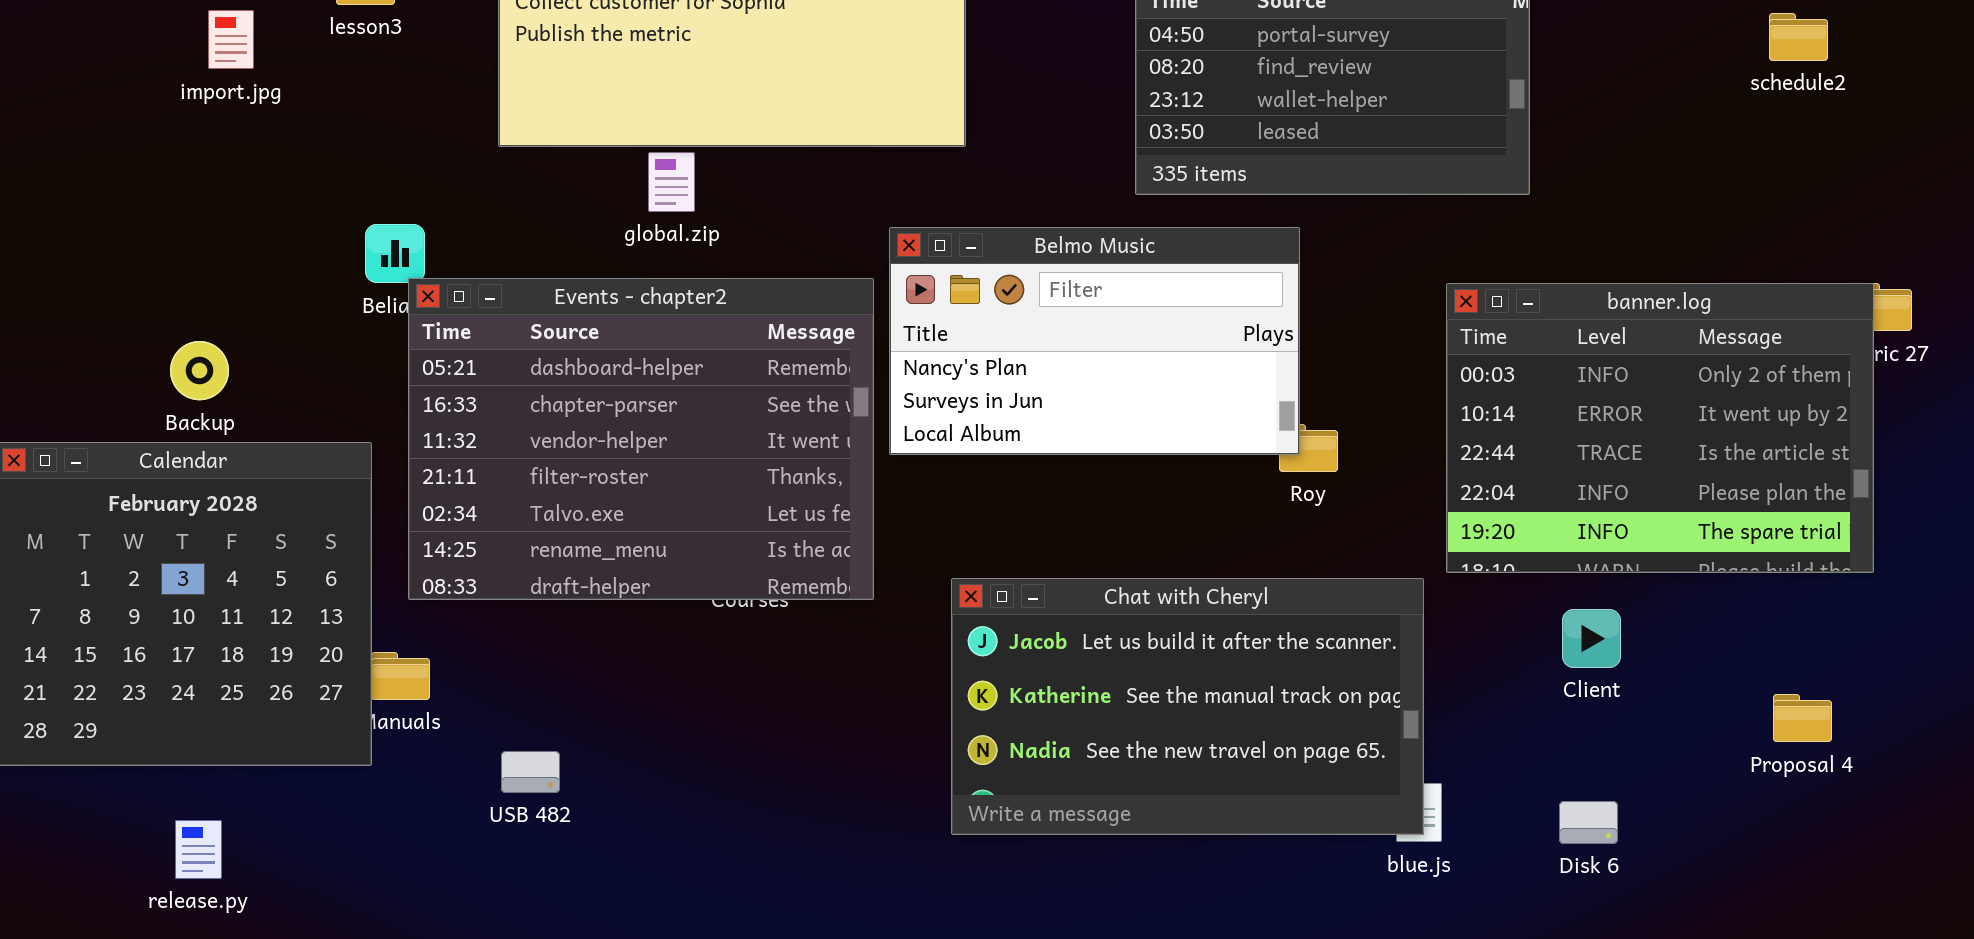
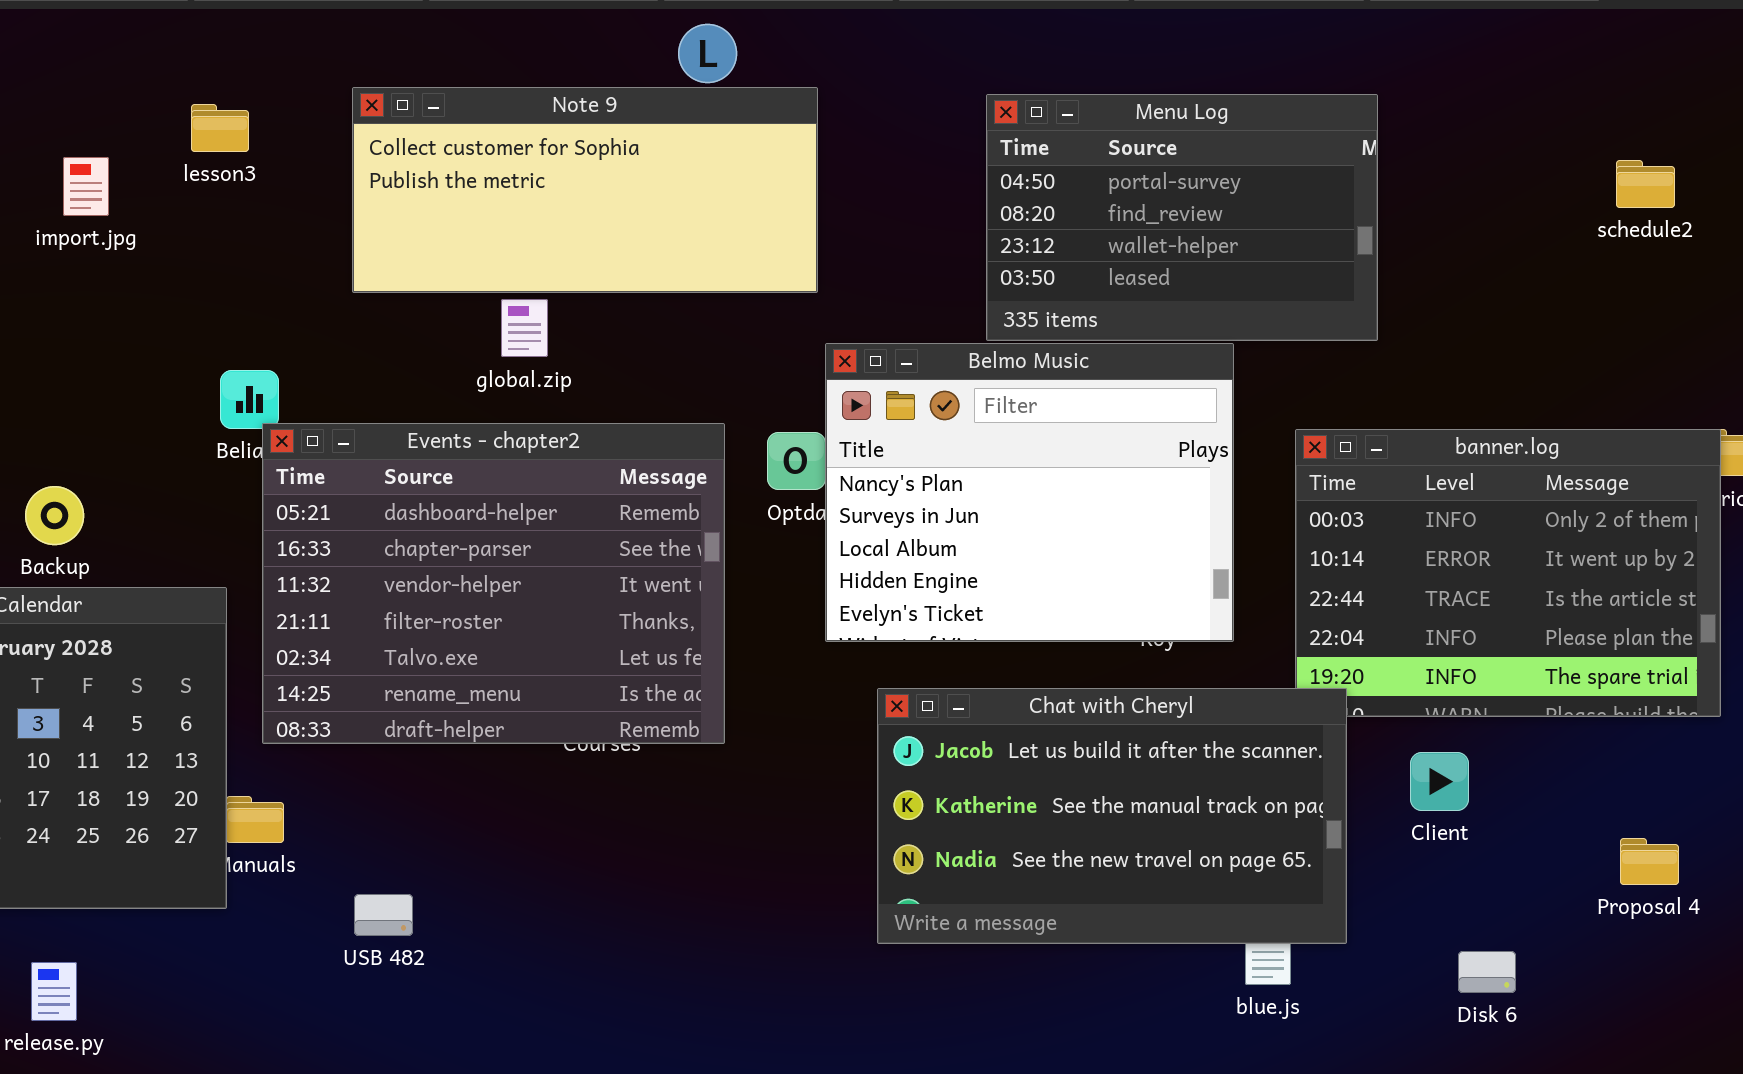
Belmo Music: [889,227,1300,455] -> [825,343,1234,642], moved, resized
Chat with Cheryl: [951,578,1424,835] -> [877,688,1347,944], moved
Disk 6: [1559,801,1618,844] -> [1458,951,1516,993], moved

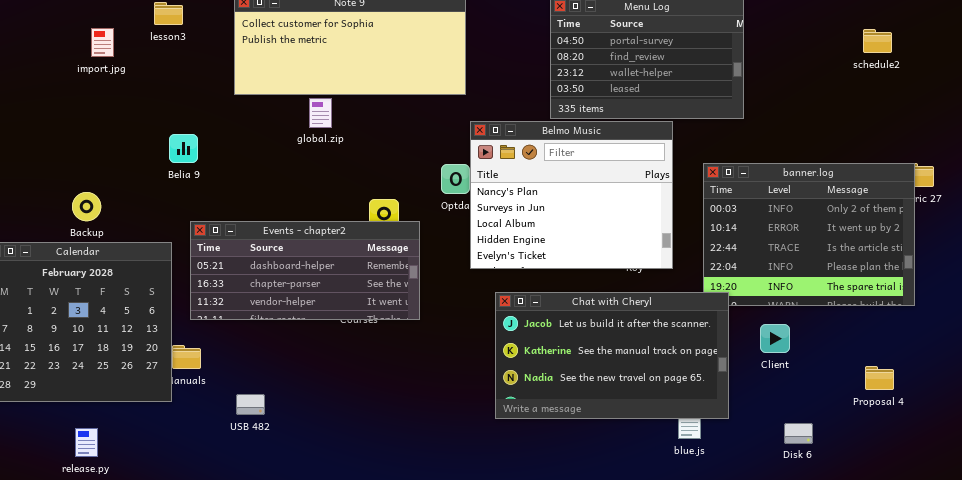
Events - chapter2: [262,423,725,744] -> [190,221,420,320], resized

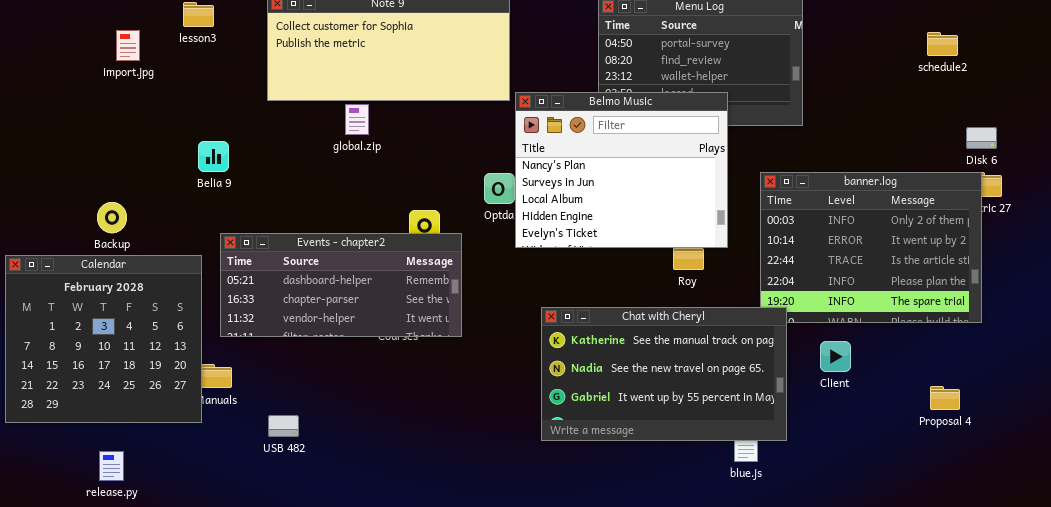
Belmo Music: [470,121,673,269] -> [515,92,728,248], moved
Chat with Cheryl: [495,292,729,419] -> [541,307,787,441], scrolled down 1 row
Disk 6: [784,423,813,444] -> [966,127,997,149], moved

